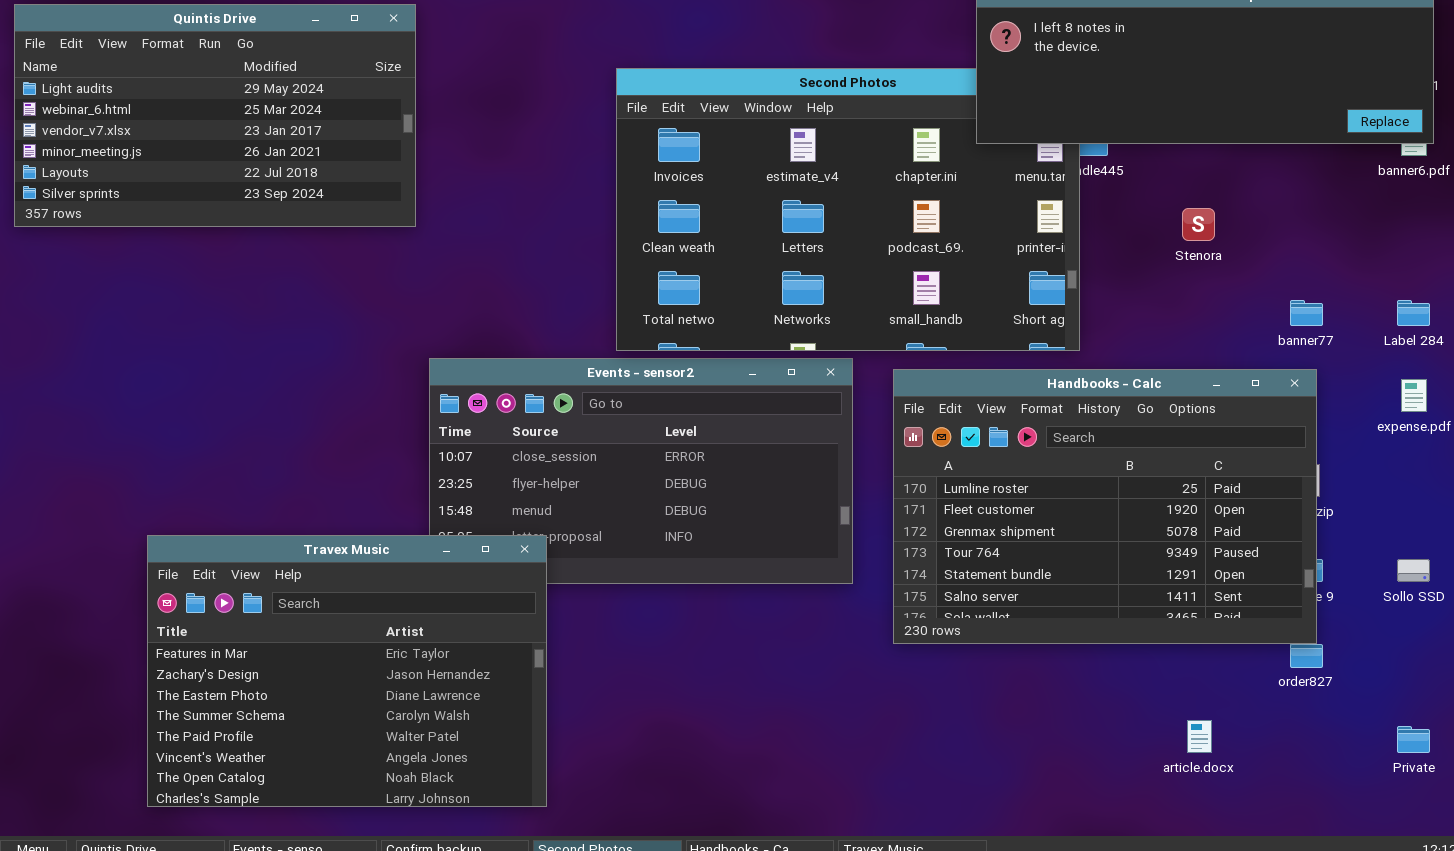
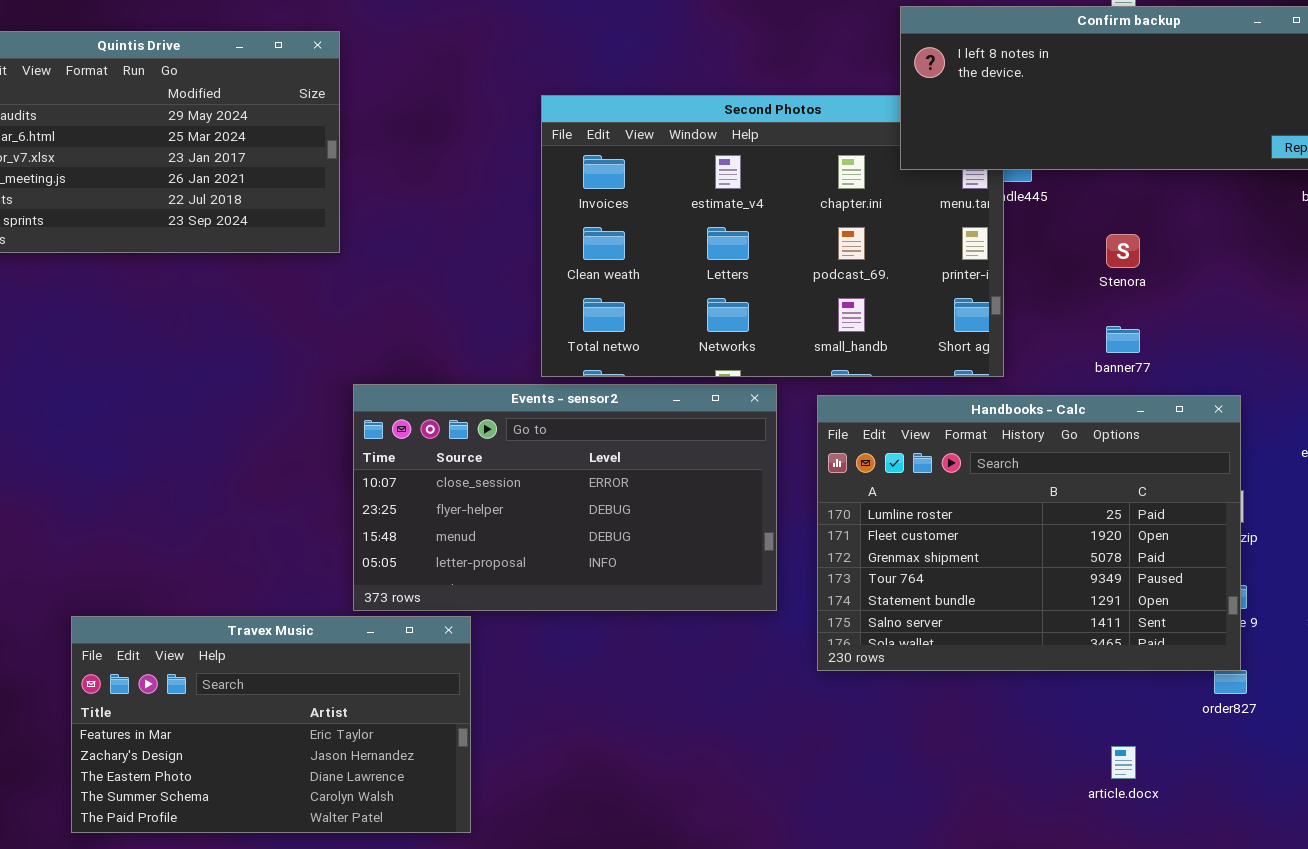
banner77: [1290,300,1323,326] -> [1106,326,1140,353], moved
Travex Music: [147,535,547,807] -> [71,616,471,833], resized

